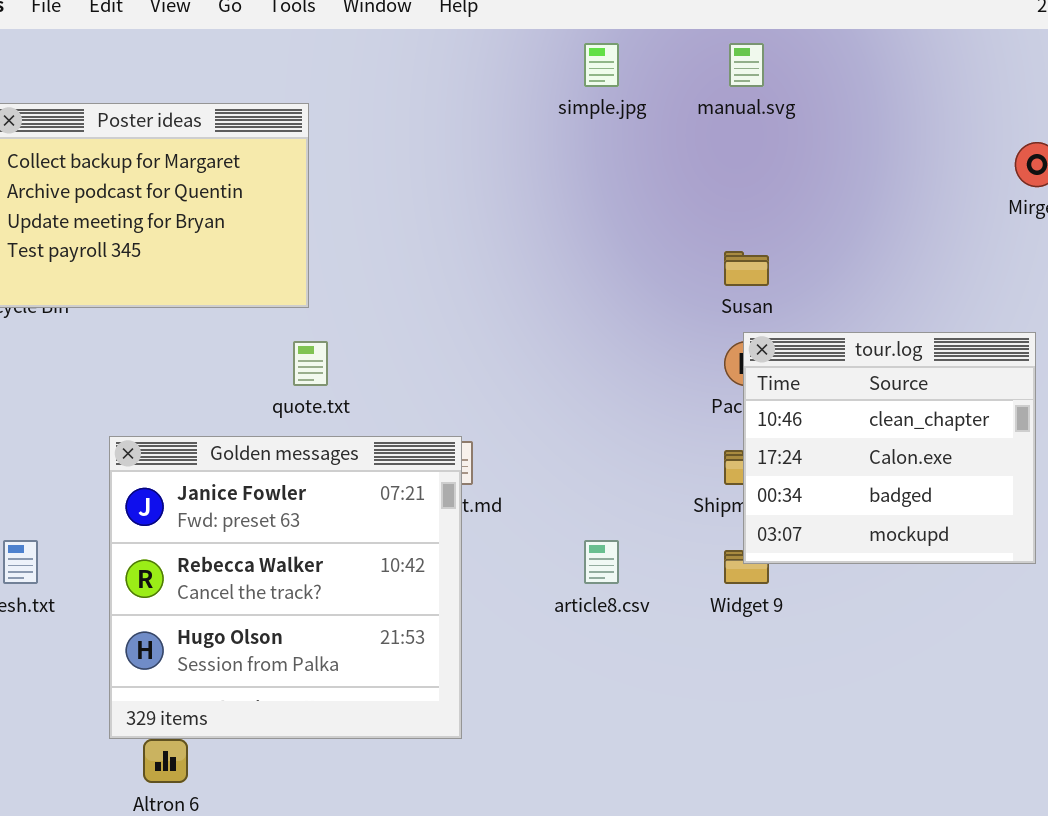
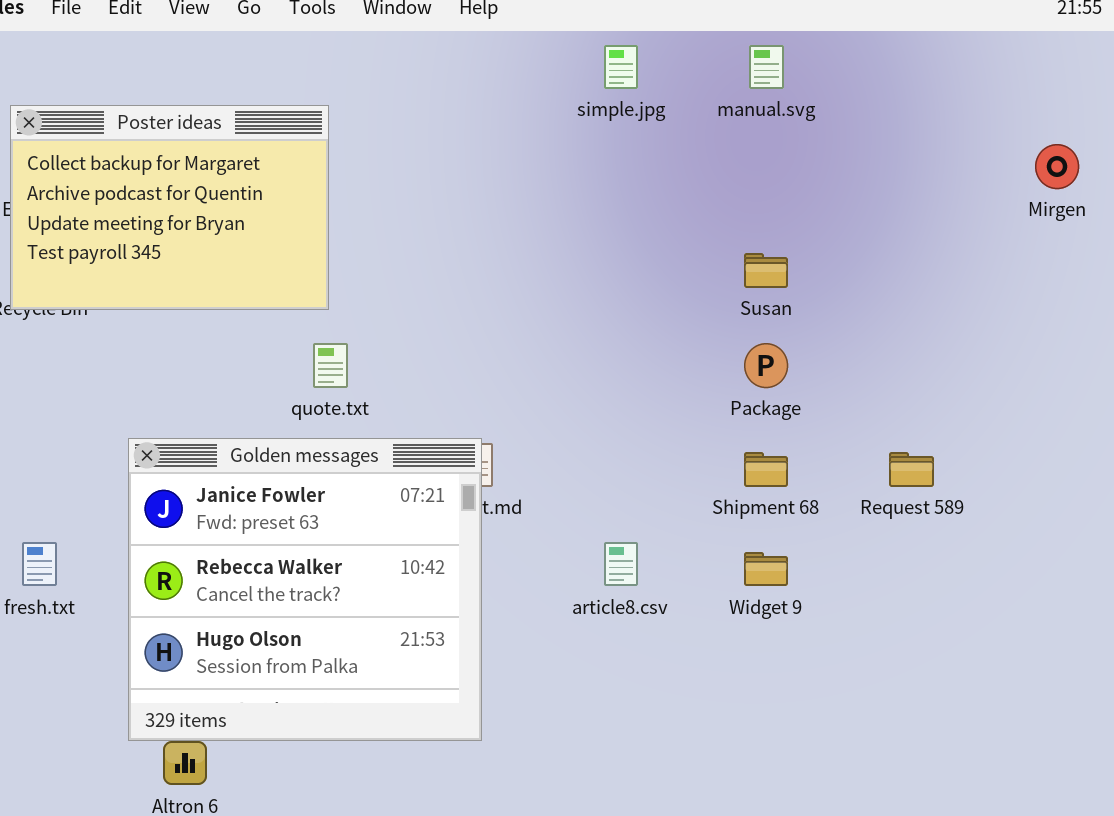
tour.log: [743,332,1036,564] -> none, closed

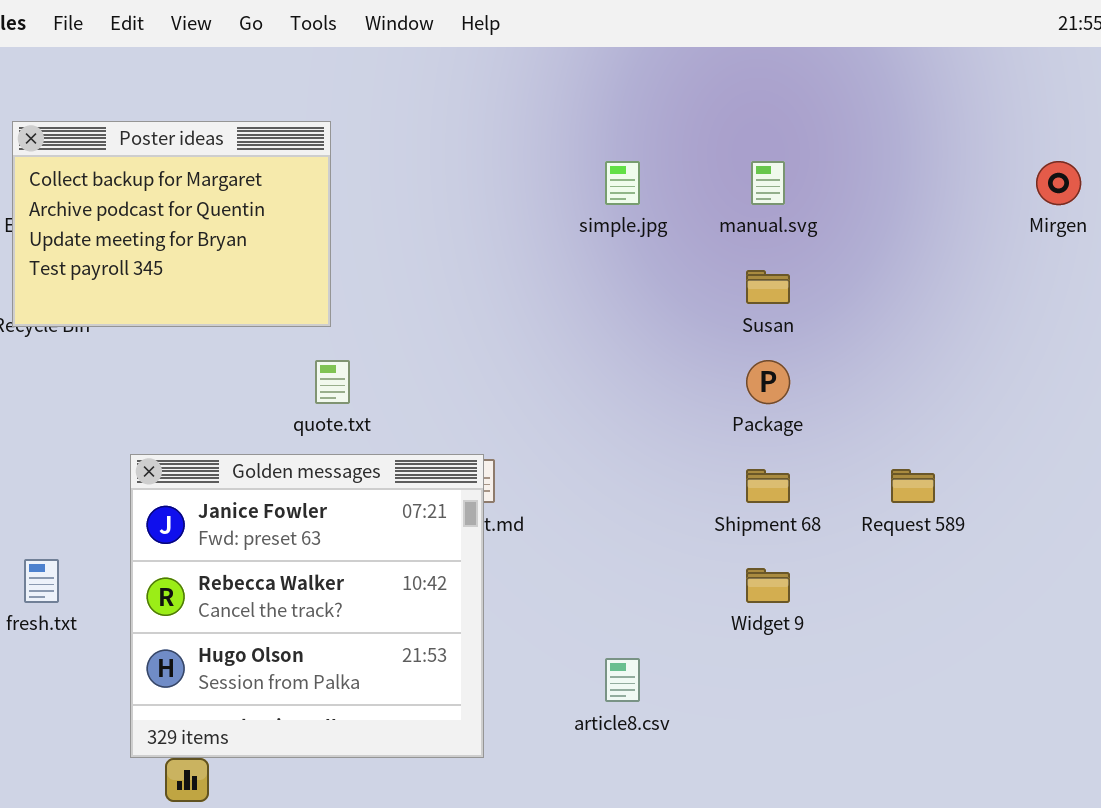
simple.jpg: [604,45,638,89] -> [605,161,640,205], moved
manual.svg: [749,45,784,89] -> [751,161,785,205], moved
article8.csv: [604,542,638,586] -> [605,658,640,702], moved

